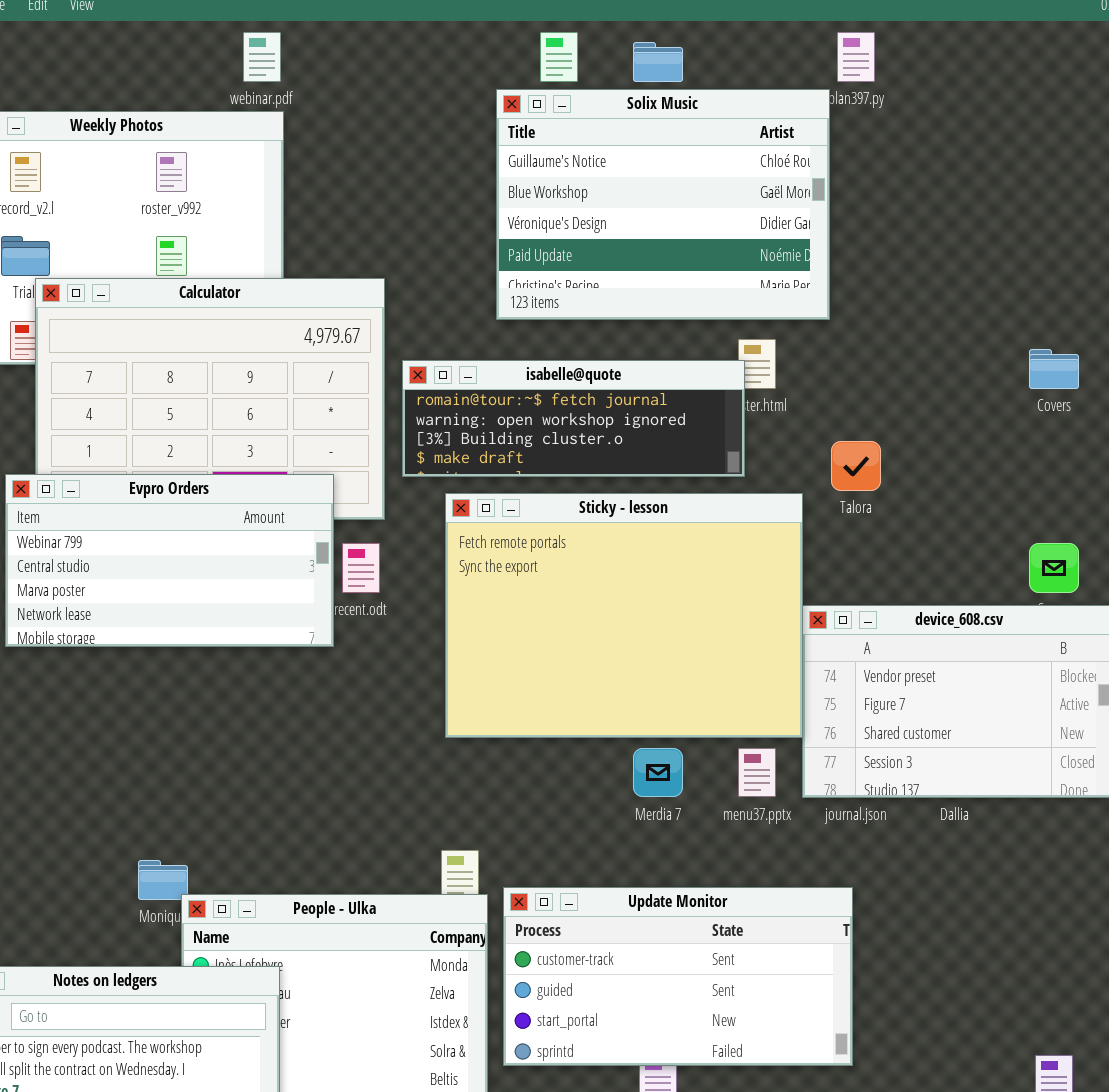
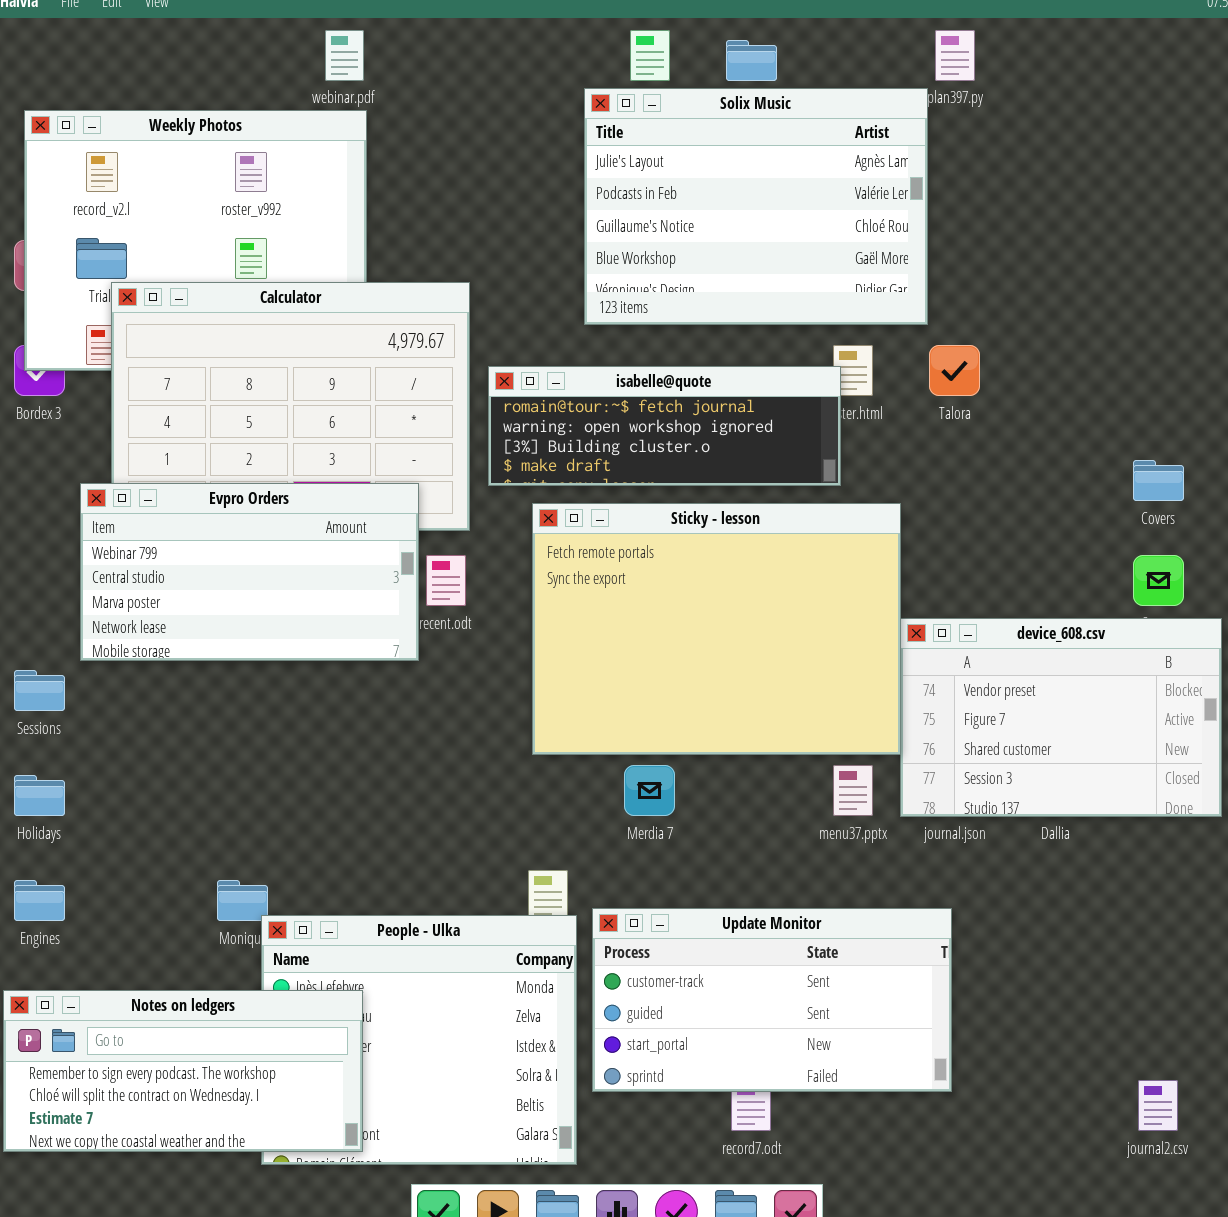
Solix Music: [496,89,830,320] -> [584,88,928,325], scrolled up 2 rows
Covers: [1029,349,1079,389] -> [1133,460,1184,501], moved
Talora: [831,441,881,491] -> [929,345,980,396], moved
Merdia 7: [633,748,683,797] -> [624,765,675,816], moved

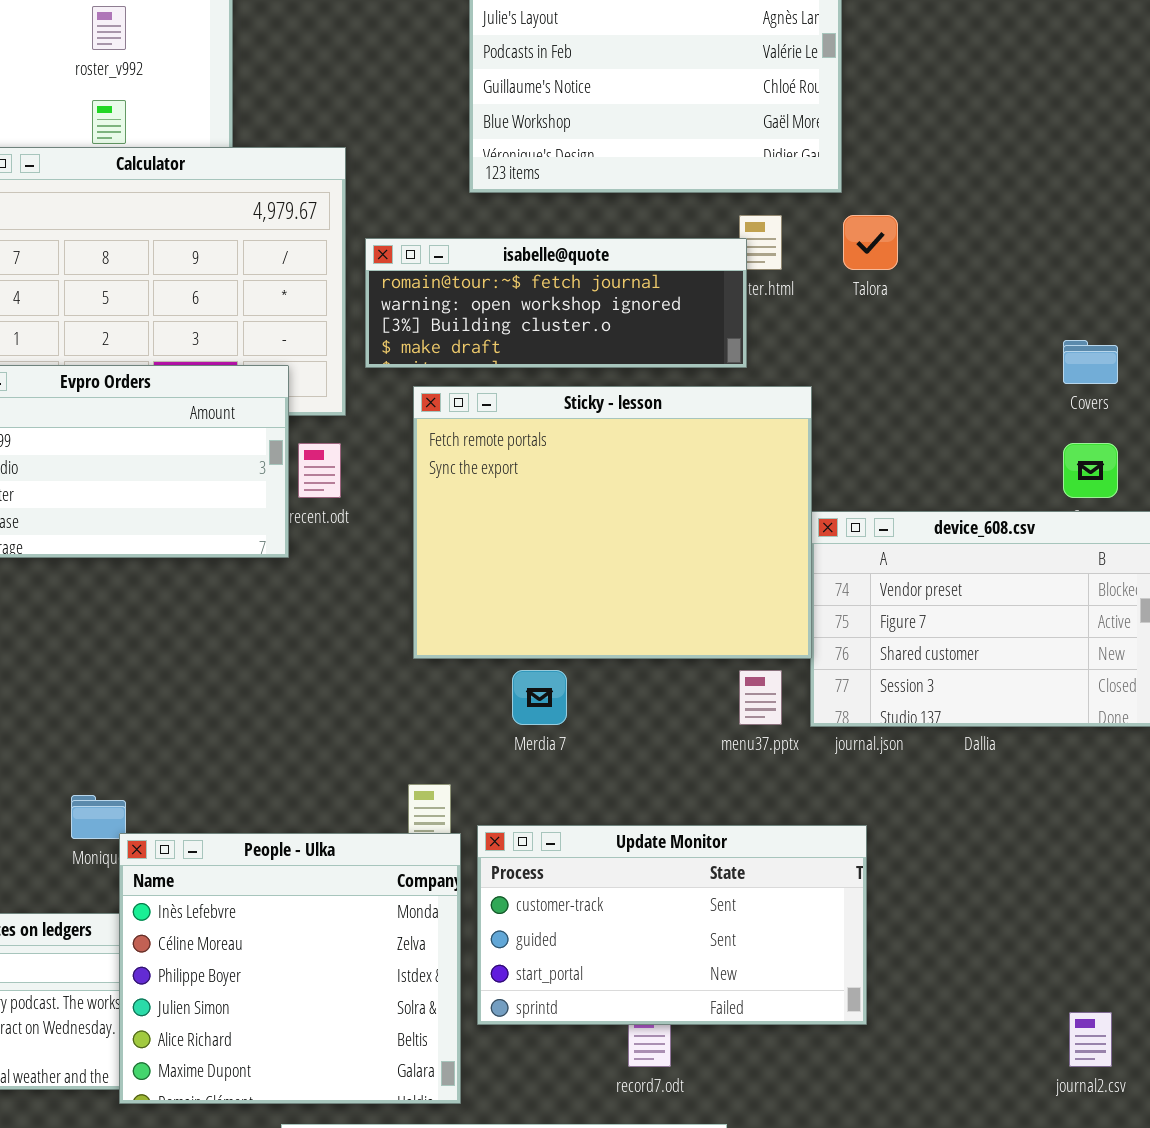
People - Ulka: [261,915,577,1165] -> [119,833,461,1104], raised

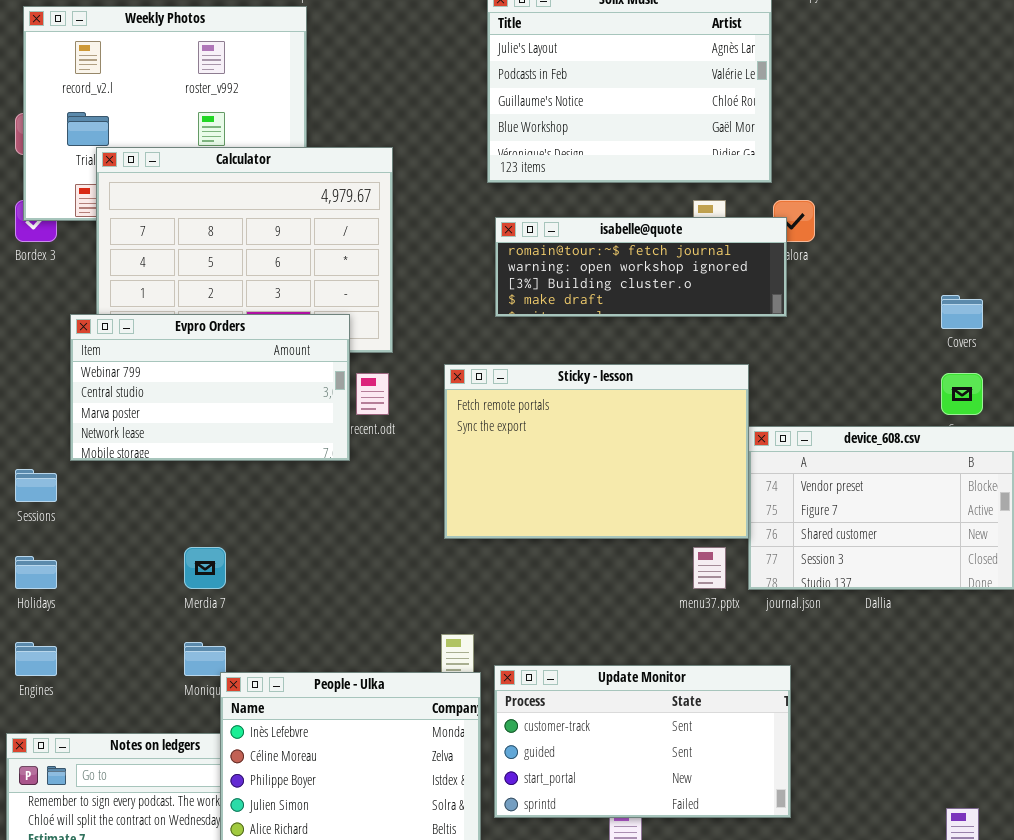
isabelle@quote: [365,238,747,368] -> [495,217,787,317], moved
Sticky - lesson: [413,386,812,659] -> [444,364,749,539], resized
Merdia 7: [512,670,567,725] -> [184,547,226,589], moved

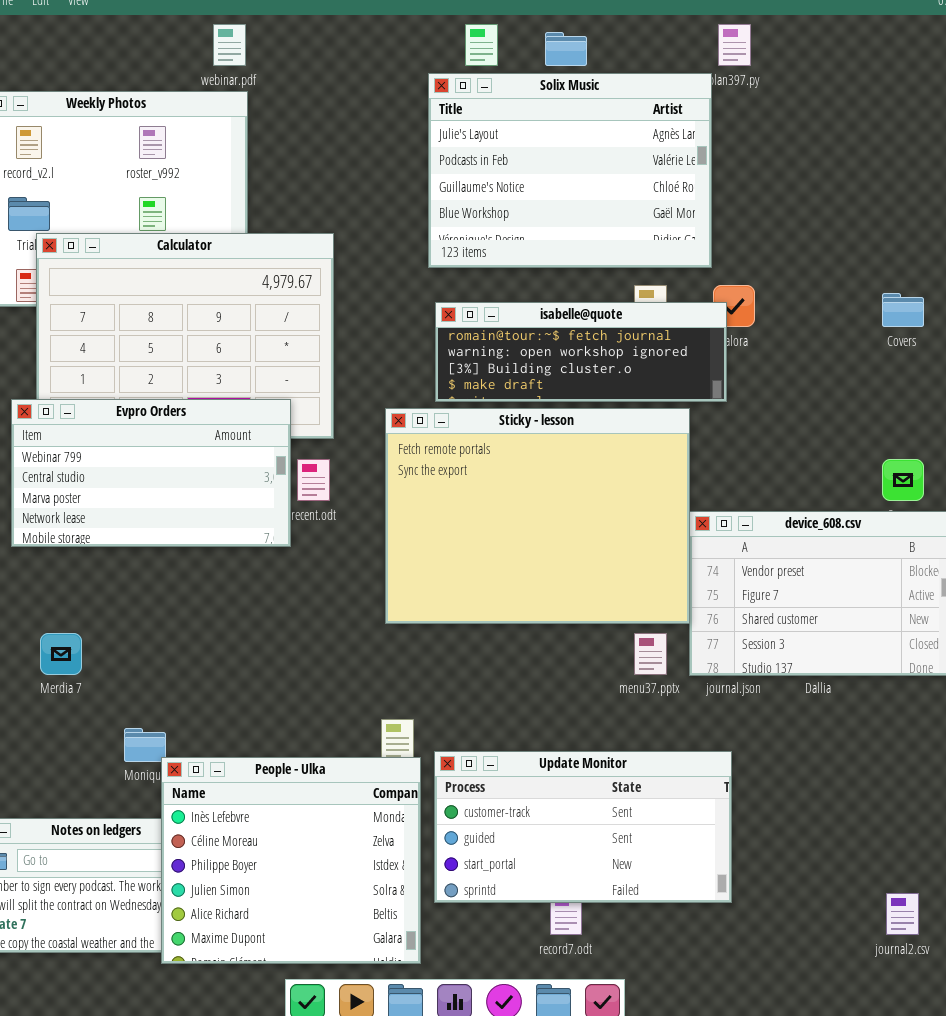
Covers: [941,295,983,329] -> [882,293,924,327], moved
Sticky - lesson: [444,364,749,539] -> [385,408,690,624], resized
Merdia 7: [184,547,226,589] -> [40,633,82,675], moved

